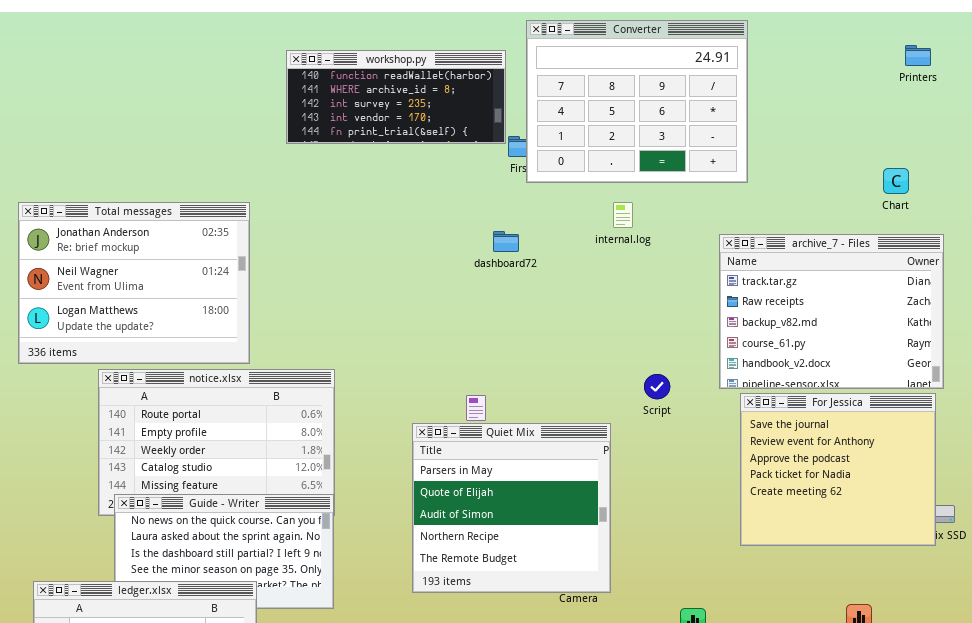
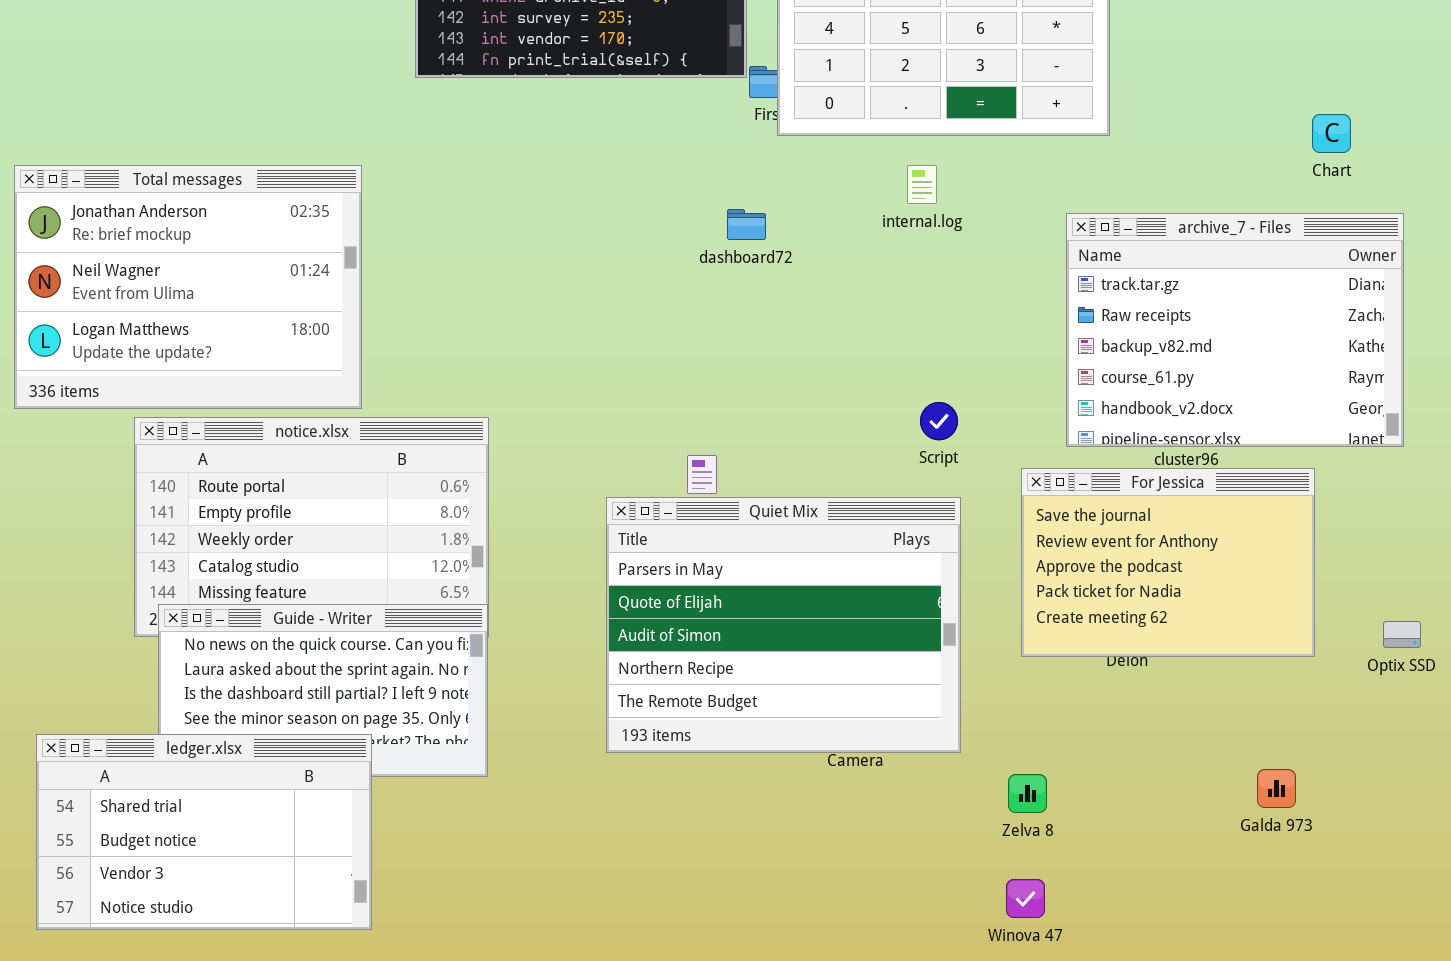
Script: [644,374,670,399] -> [920,402,958,440], moved
For Jessica: [740,393,936,546] -> [1021,468,1315,657], moved, resized
Quiet Mix: [412,423,611,593] -> [606,497,961,753], resized

